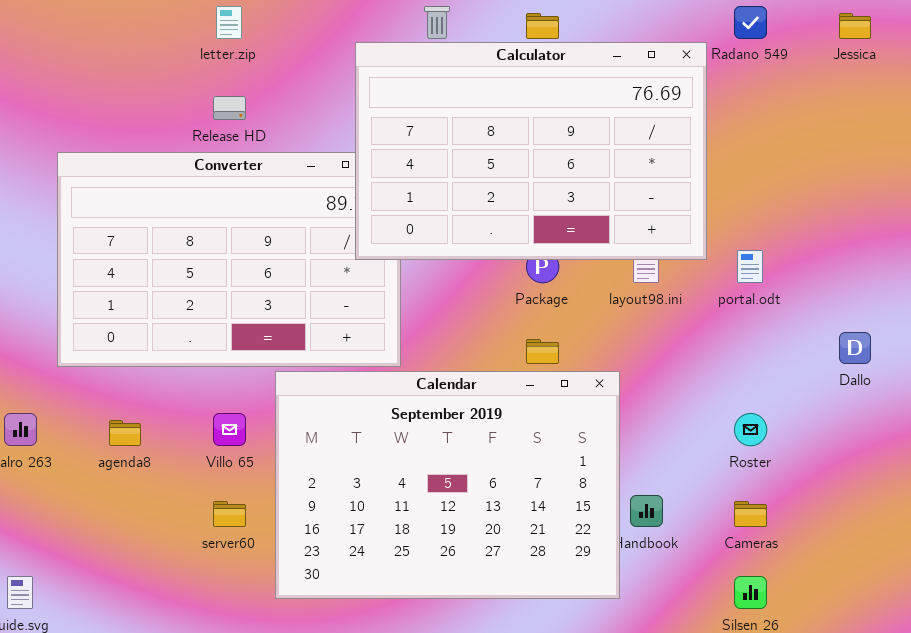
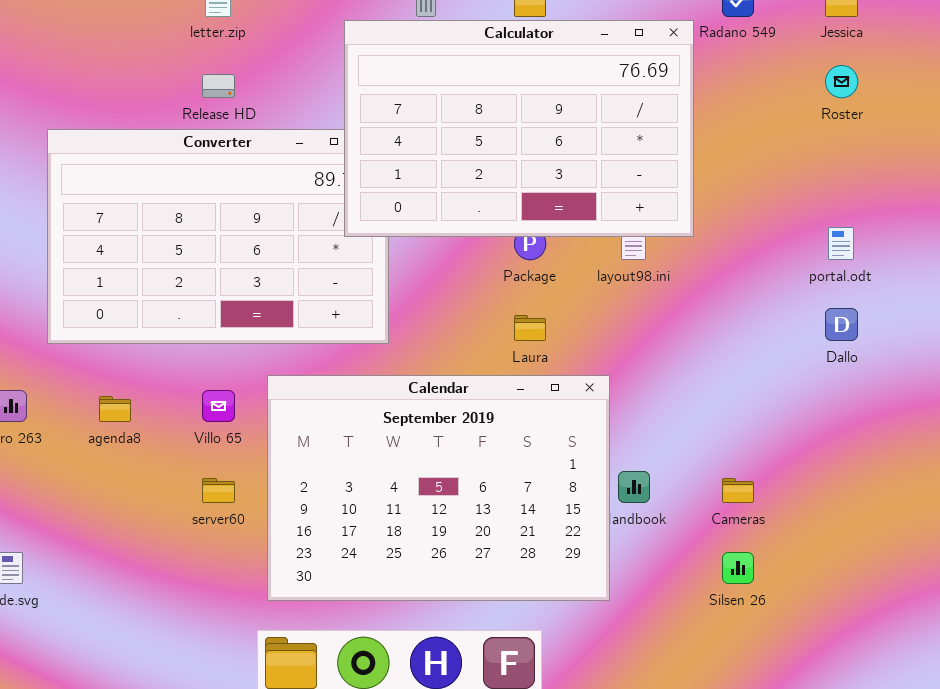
portal.odt: [737,250,763,283] -> [828,227,854,260], moved
Calendar: [275,371,620,599] -> [267,375,610,601], moved
Roster: [734,413,767,446] -> [825,65,858,98], moved

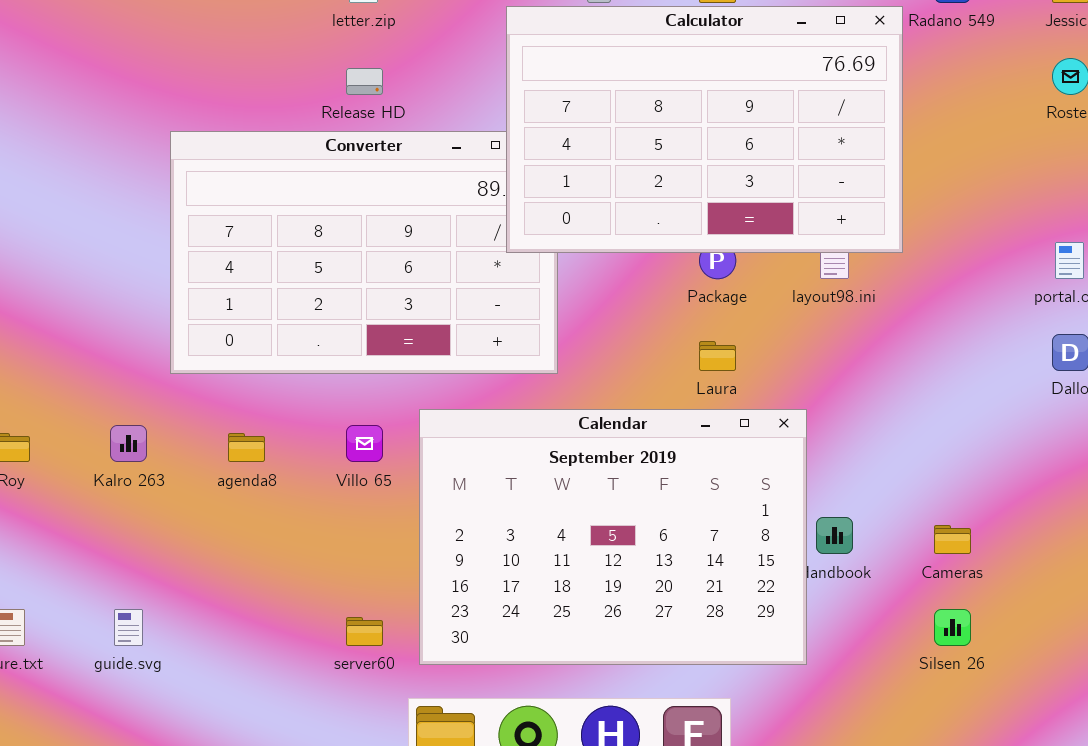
server60: [202,478,235,503] -> [346,617,383,646], moved

